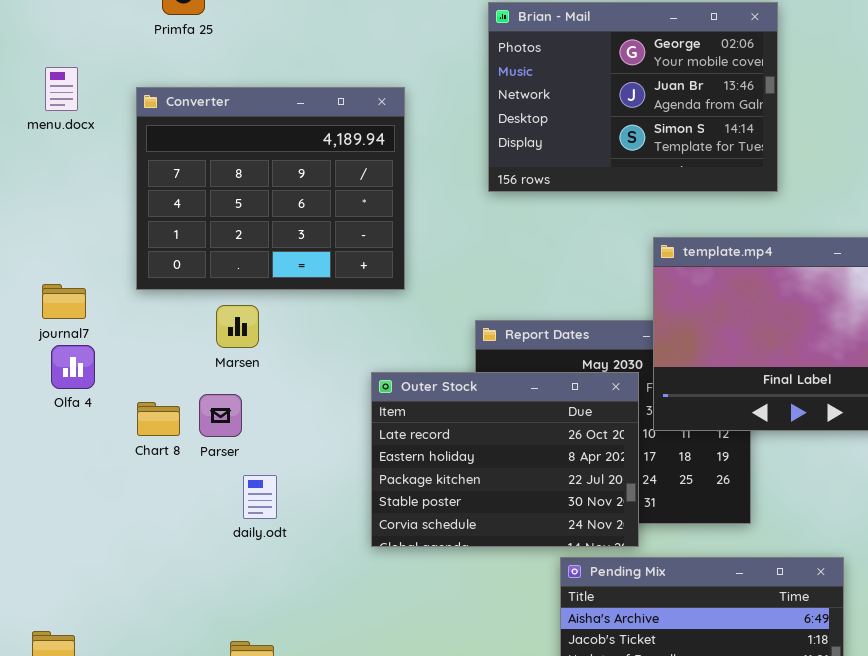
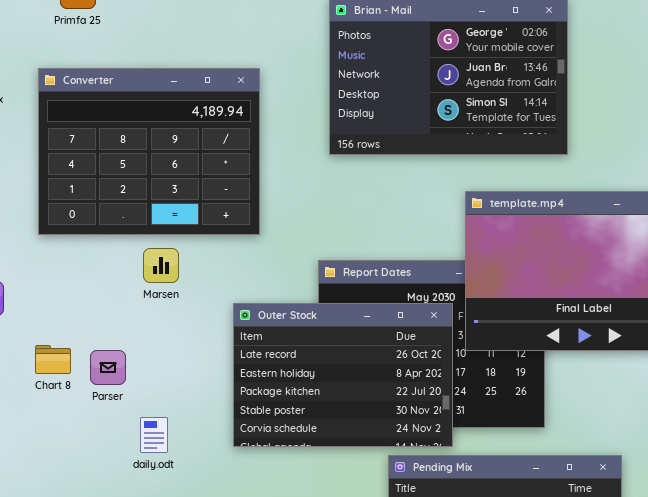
Marsen: [216,305,259,348] -> [143,248,179,283], moved
Parser: [199,394,242,437] -> [90,350,126,385], moved
Chart 8: [137,402,180,436] -> [35,345,71,374], moved
daily.odt: [243,475,277,519] -> [140,417,168,453], moved

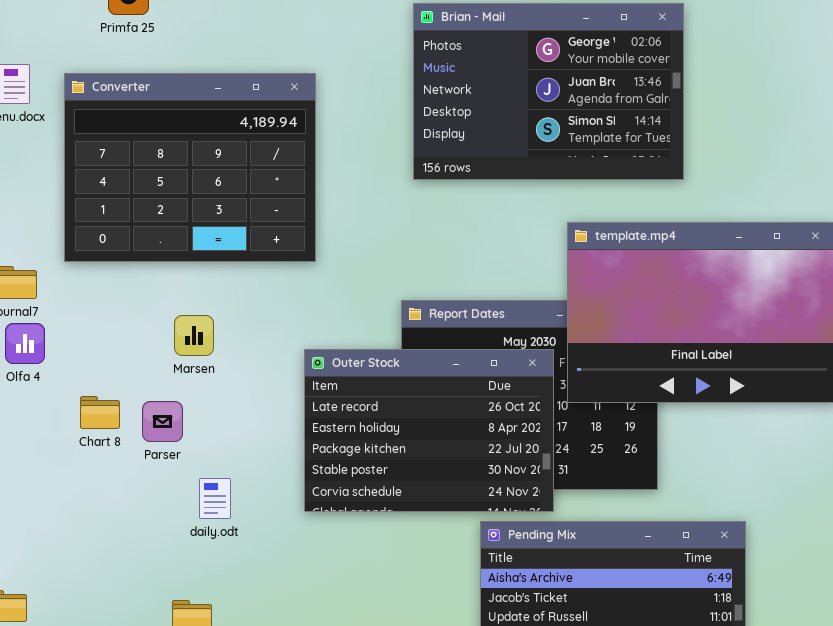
Converter: [38,68,260,235] -> [64,73,316,262], moved
Marsen: [143,248,179,283] -> [174,315,214,356], moved

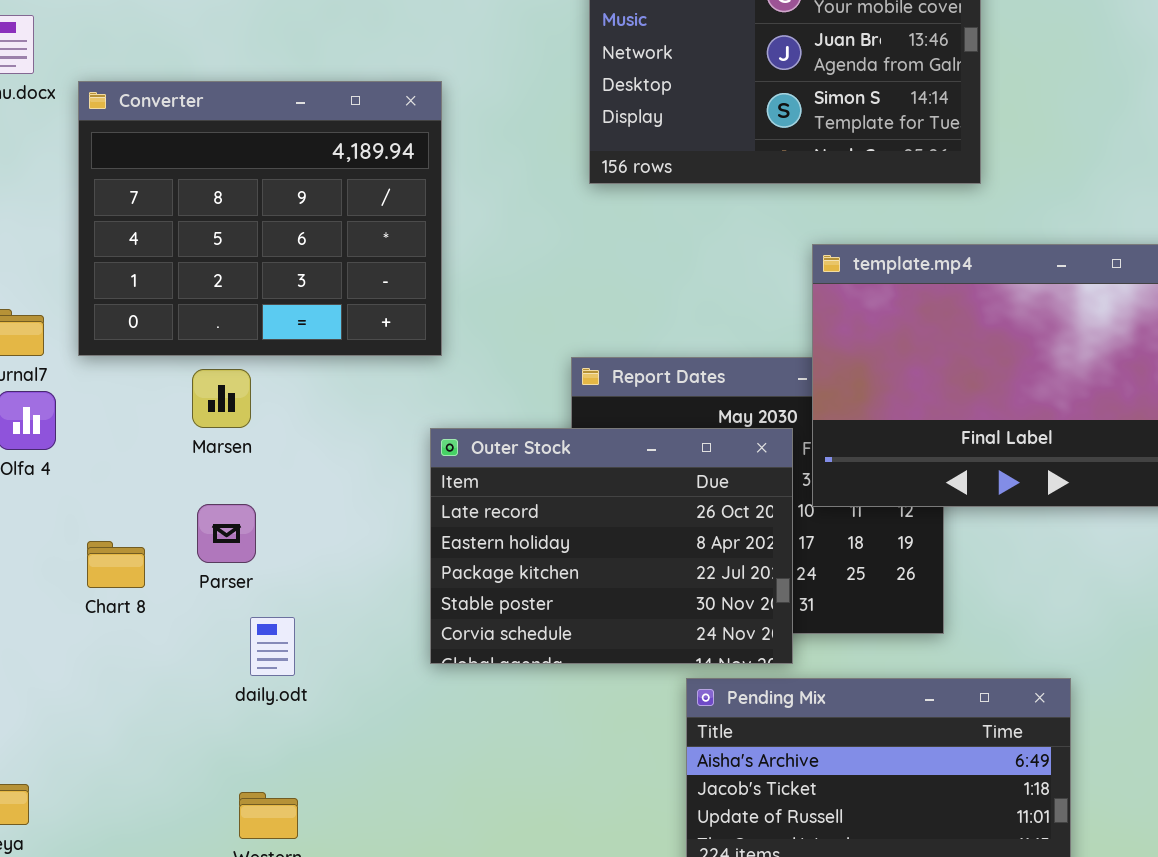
Converter: [64,73,316,262] -> [78,81,442,356], moved
Marsen: [174,315,214,356] -> [192,369,251,428], moved
Chart 8: [80,396,120,429] -> [87,541,145,588], moved
daily.odt: [199,478,231,519] -> [250,617,295,676], moved

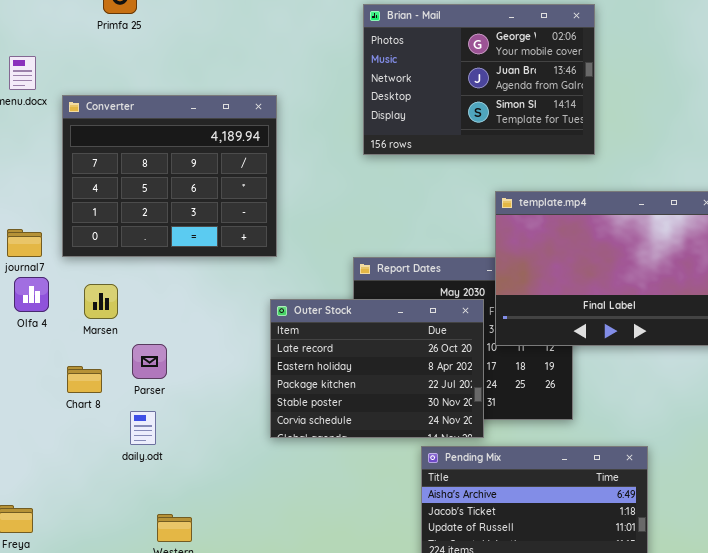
Marsen: [192,369,251,428] -> [84,284,118,319], moved
daily.odt: [250,617,295,676] -> [130,411,156,445], moved

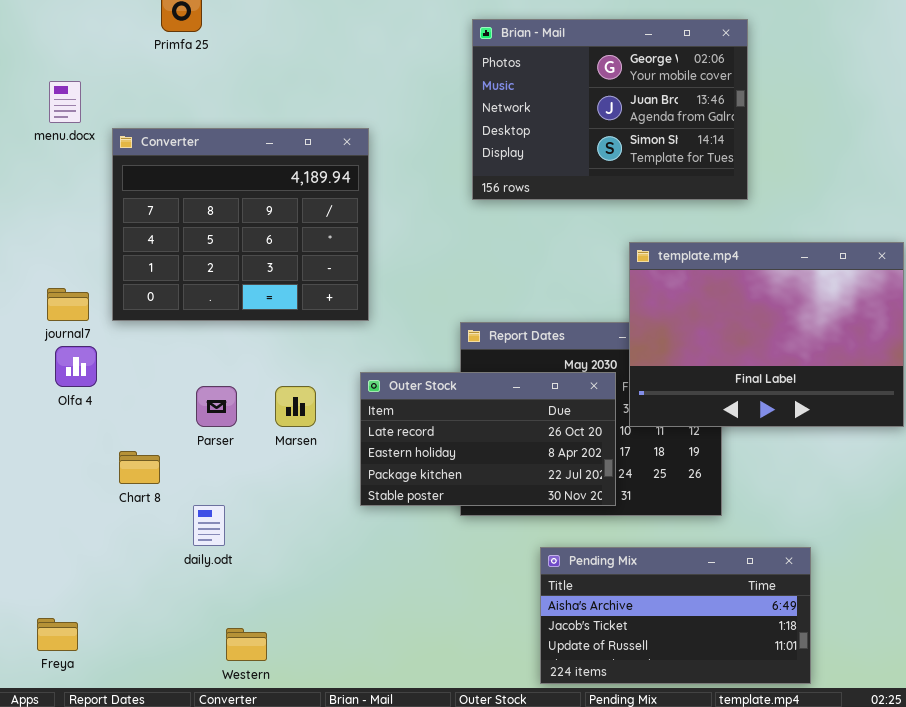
Marsen: [84,284,118,319] -> [275,386,316,427], moved
Outer Stock: [270,299,484,438] -> [360,372,616,506], resized
Parser: [132,344,167,379] -> [196,386,237,427], moved

